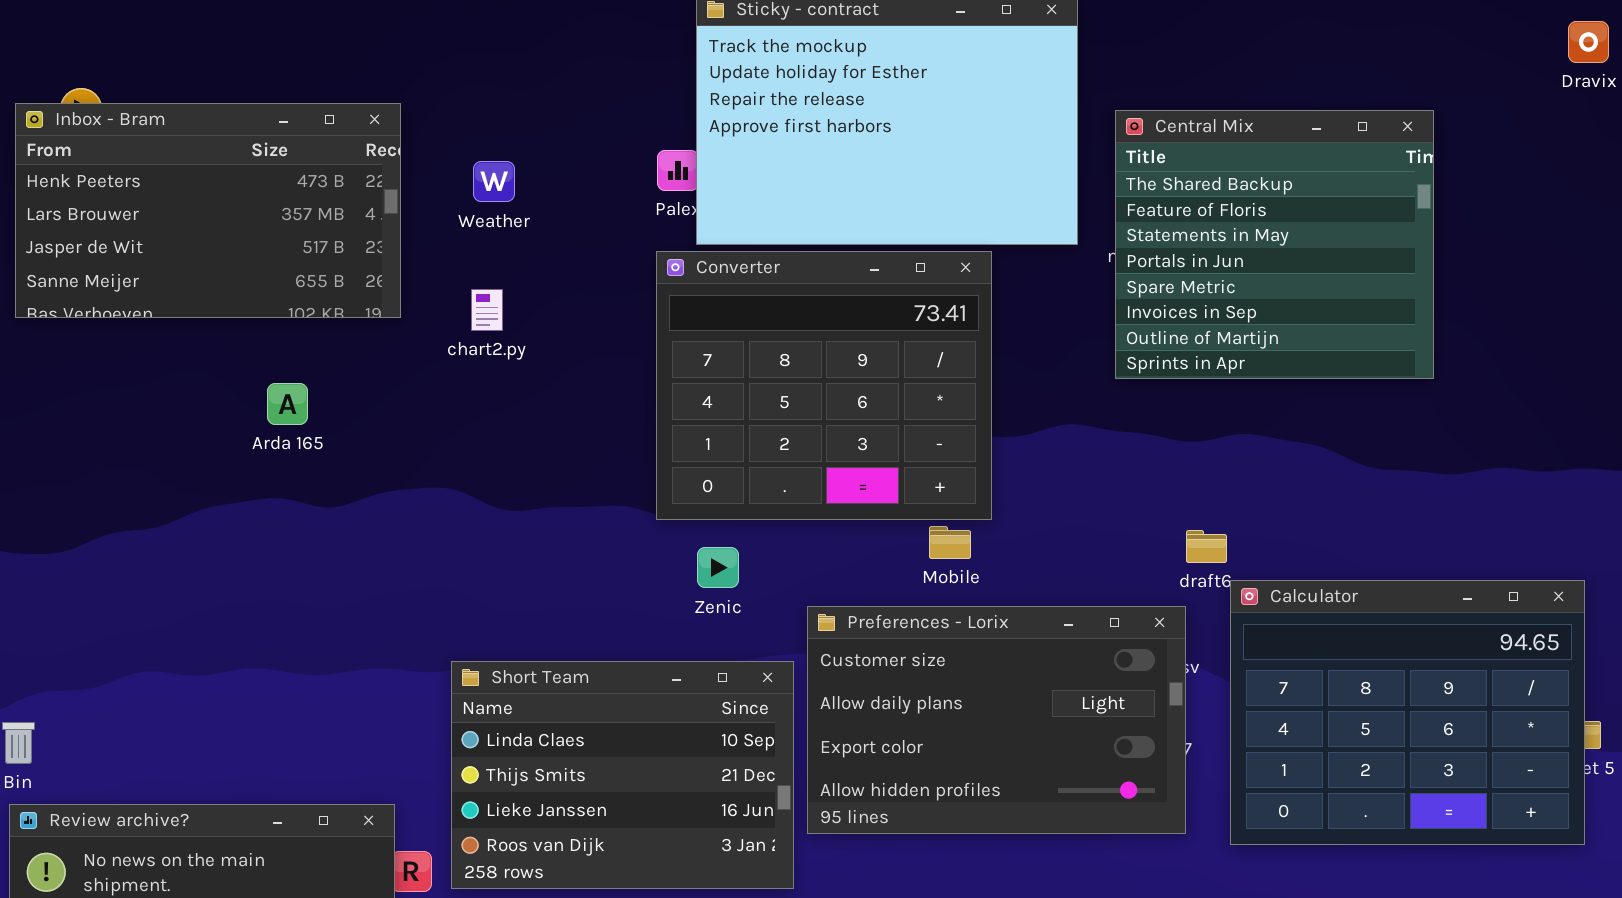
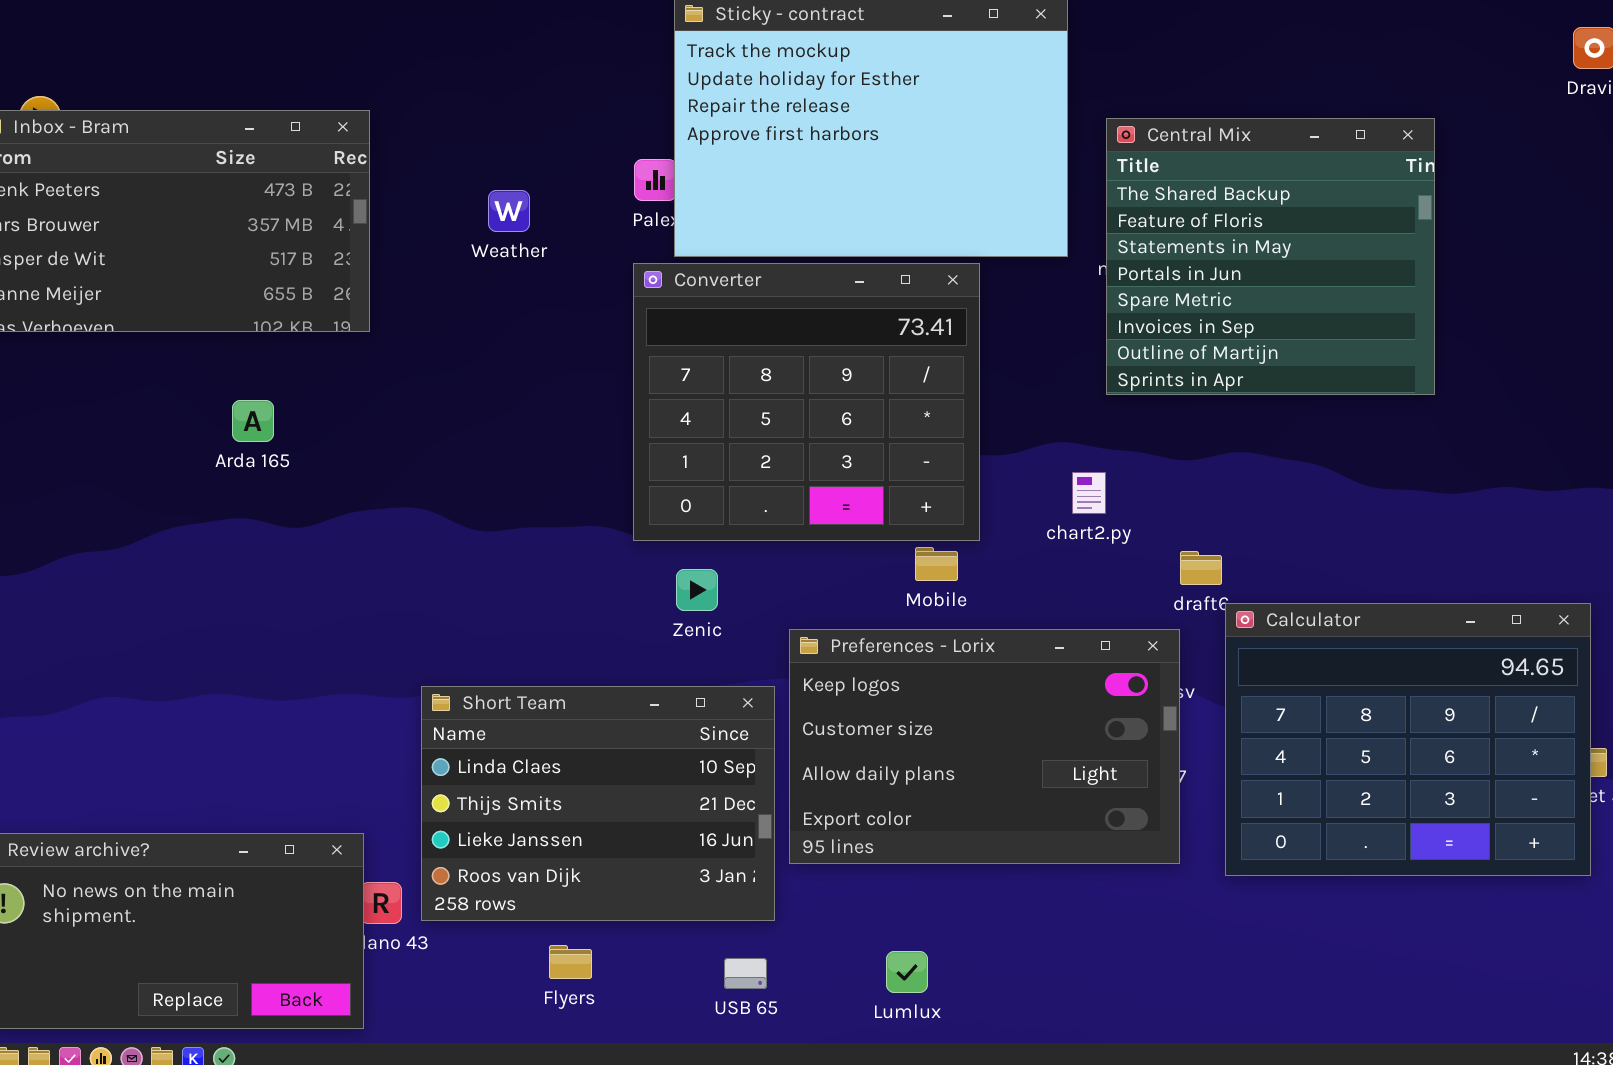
Weather: [473,161,515,202] -> [488,190,530,232], moved
chart2.py: [471,289,503,331] -> [1072,472,1106,514], moved
Preferences - Lorix: [807,606,1186,834] -> [789,629,1180,864], scrolled up 1 row

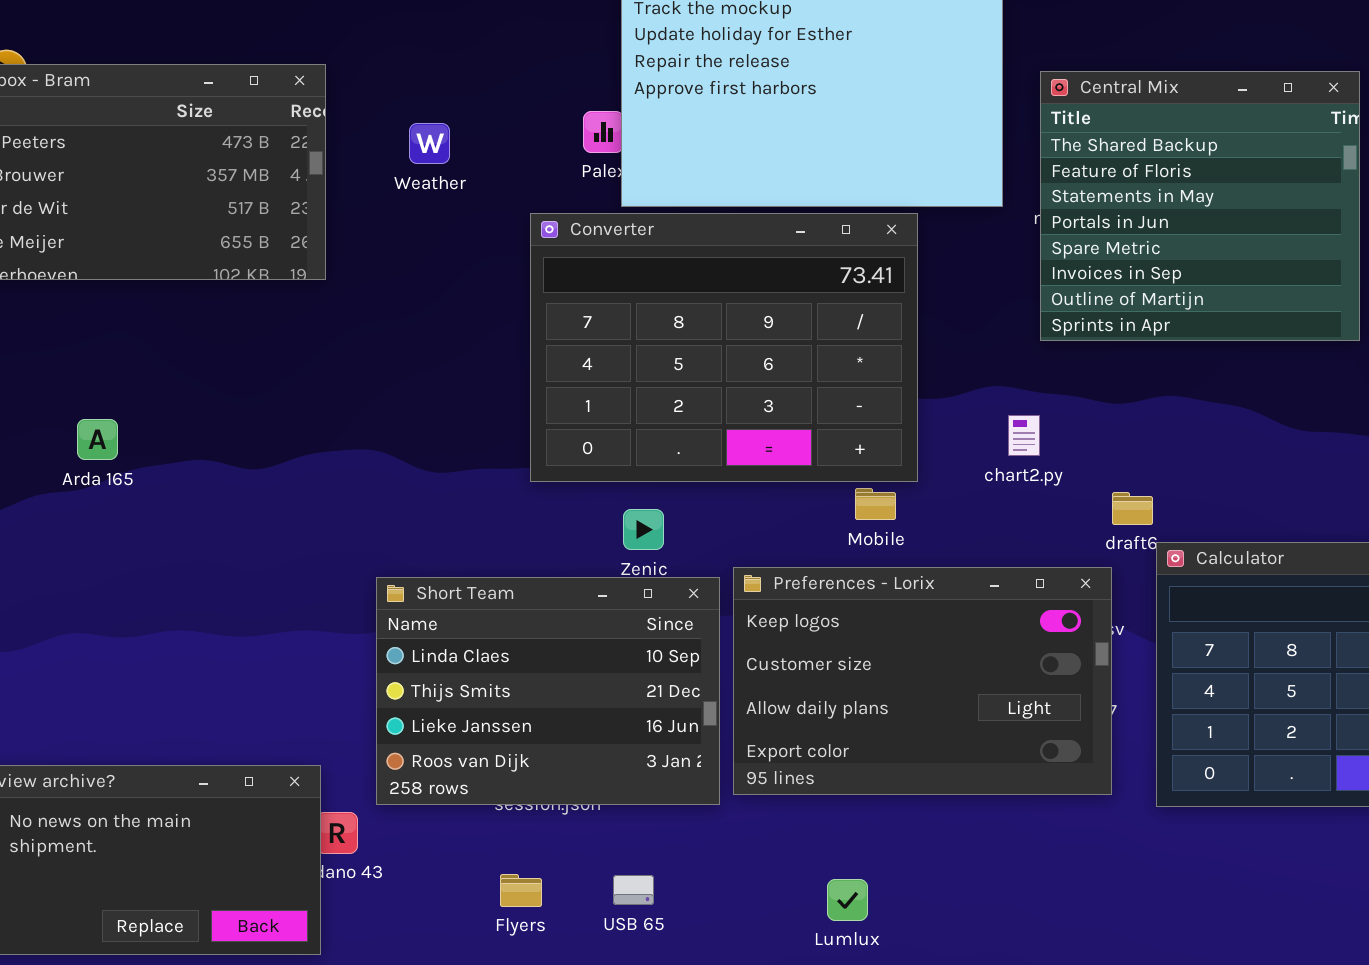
Weather: [488,190,530,232] -> [409,123,450,164], moved
Converter: [633,263,980,541] -> [530,213,918,482], resized
Arda 165: [232,400,274,442] -> [77,419,118,460], moved
Short Team: [421,686,775,921] -> [376,577,720,805], moved
USB 65: [724,958,767,989] -> [613,875,654,905], moved

